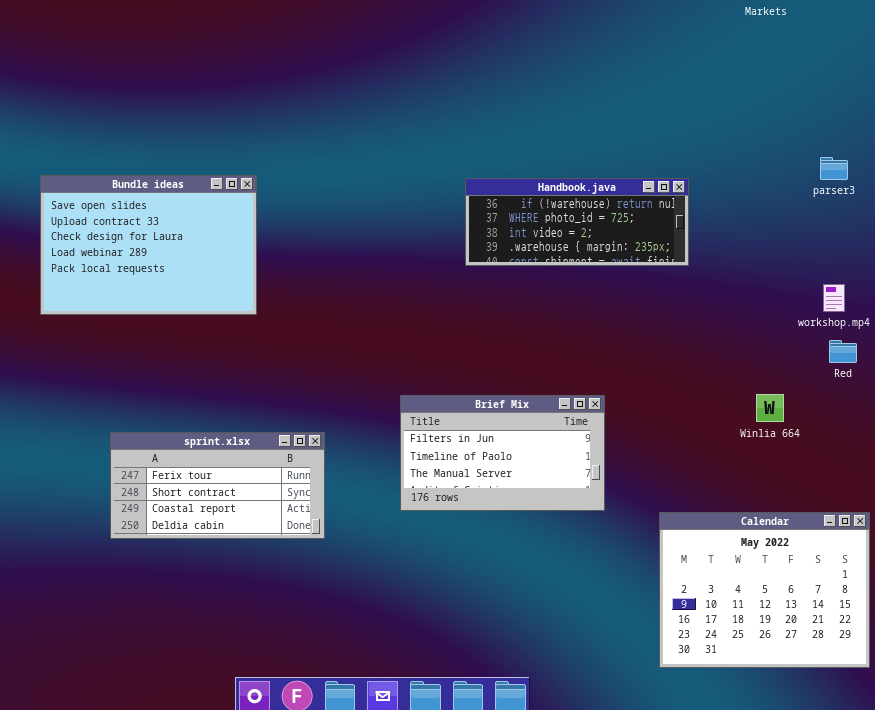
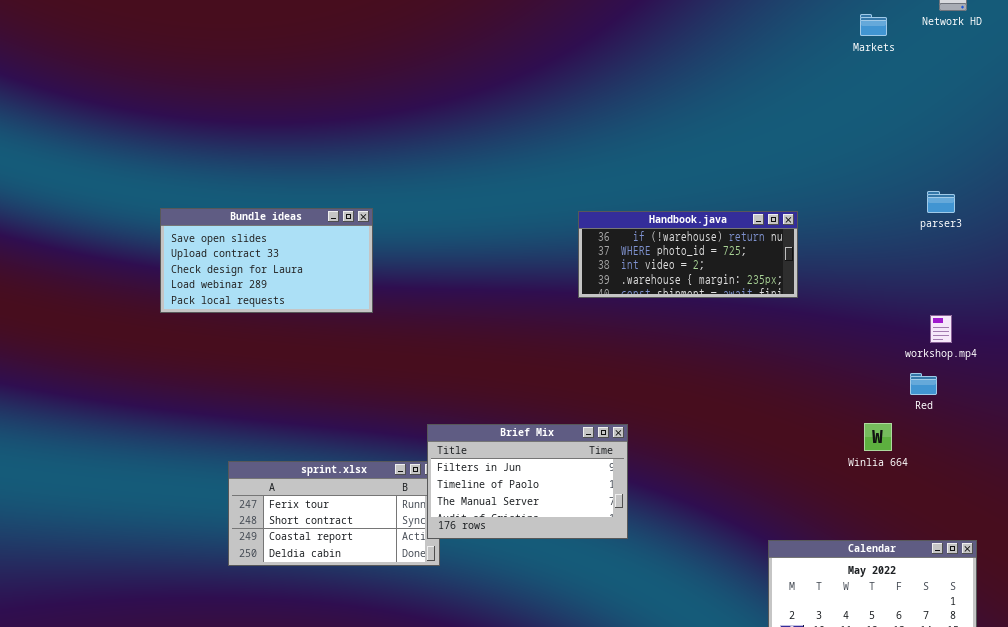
Bundle ideas: [40,175,257,315] -> [160,208,373,313], resized
Red: [829,340,857,363] -> [910,373,937,395], moved
Brief Mix: [400,395,605,511] -> [427,424,628,539], moved

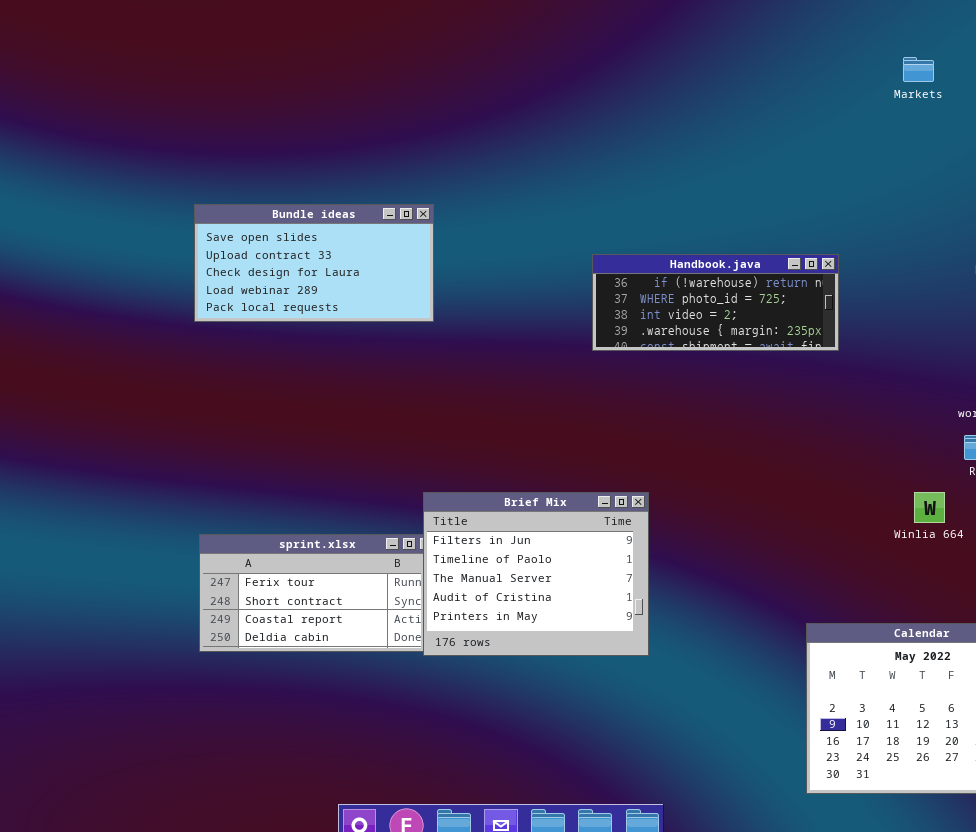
Markets: [860,14,887,36] -> [903,57,934,82], moved
Bundle ideas: [160,208,373,313] -> [194,204,434,322], moved
Brief Mix: [427,424,628,539] -> [423,492,649,656], resized

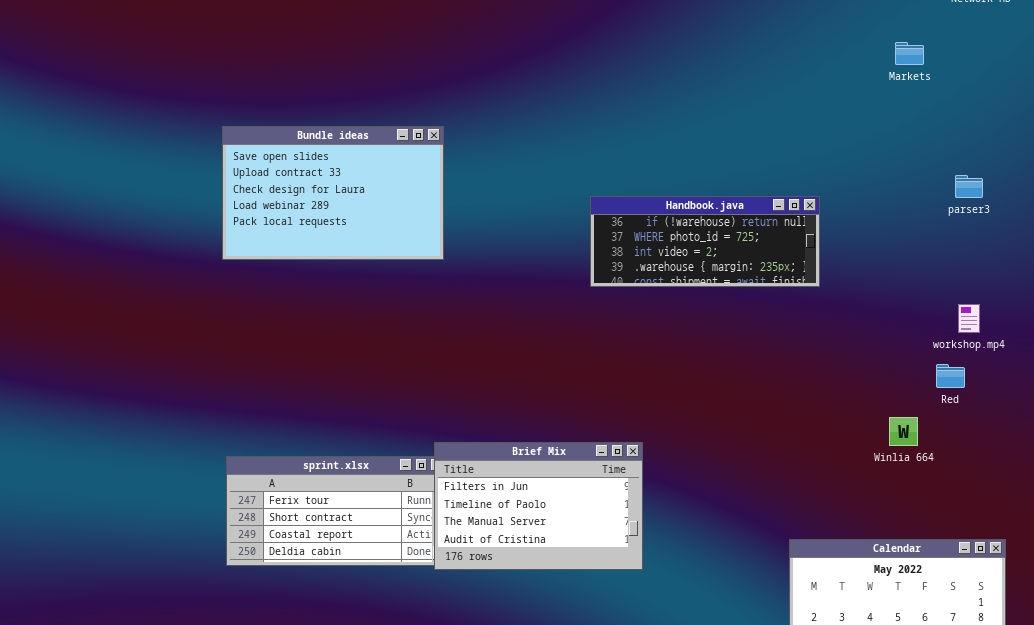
Markets: [903,57,934,82] -> [895,42,924,65], moved
Bundle ideas: [194,204,434,322] -> [222,126,444,260], resized
Brief Mix: [423,492,649,656] -> [434,442,643,570], resized

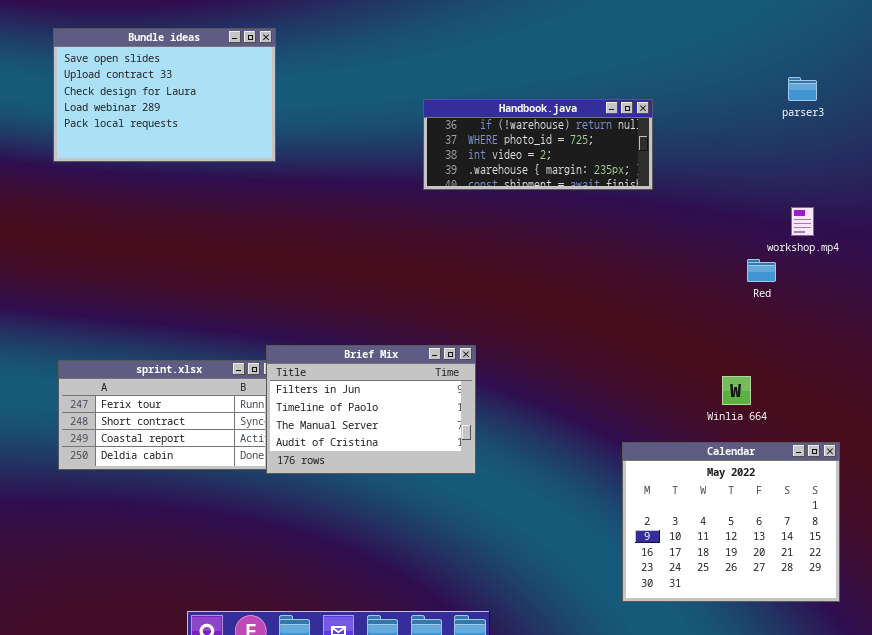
Red: [936,364,965,388] -> [747,259,776,282], moved
Winlia 664: [889,417,918,446] -> [722,376,751,405], moved

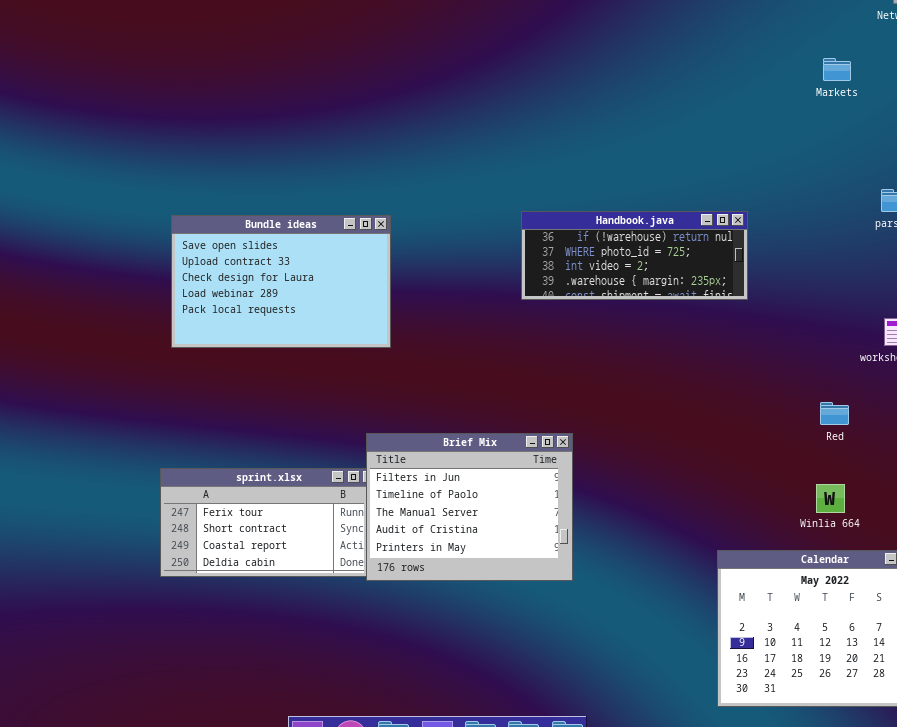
Bundle ideas: [53,28,276,162] -> [171,215,391,348], moved
Red: [747,259,776,282] -> [820,402,849,425], moved
Brief Mix: [266,345,476,474] -> [366,433,573,581], resized

